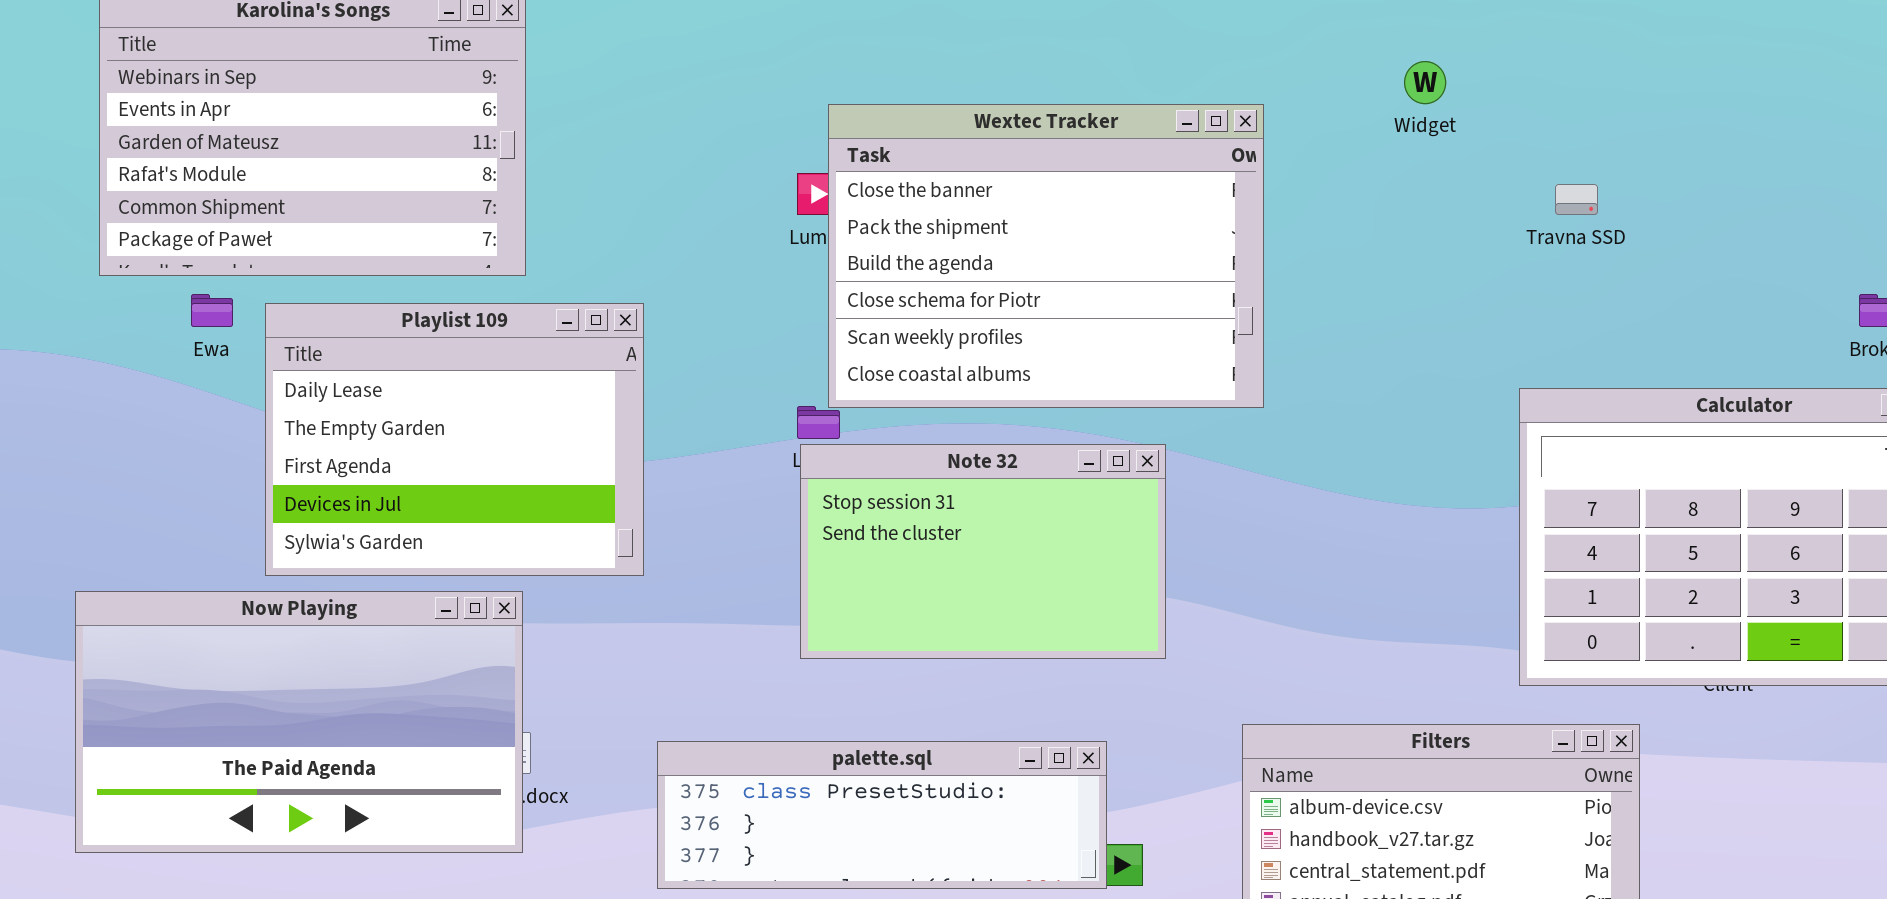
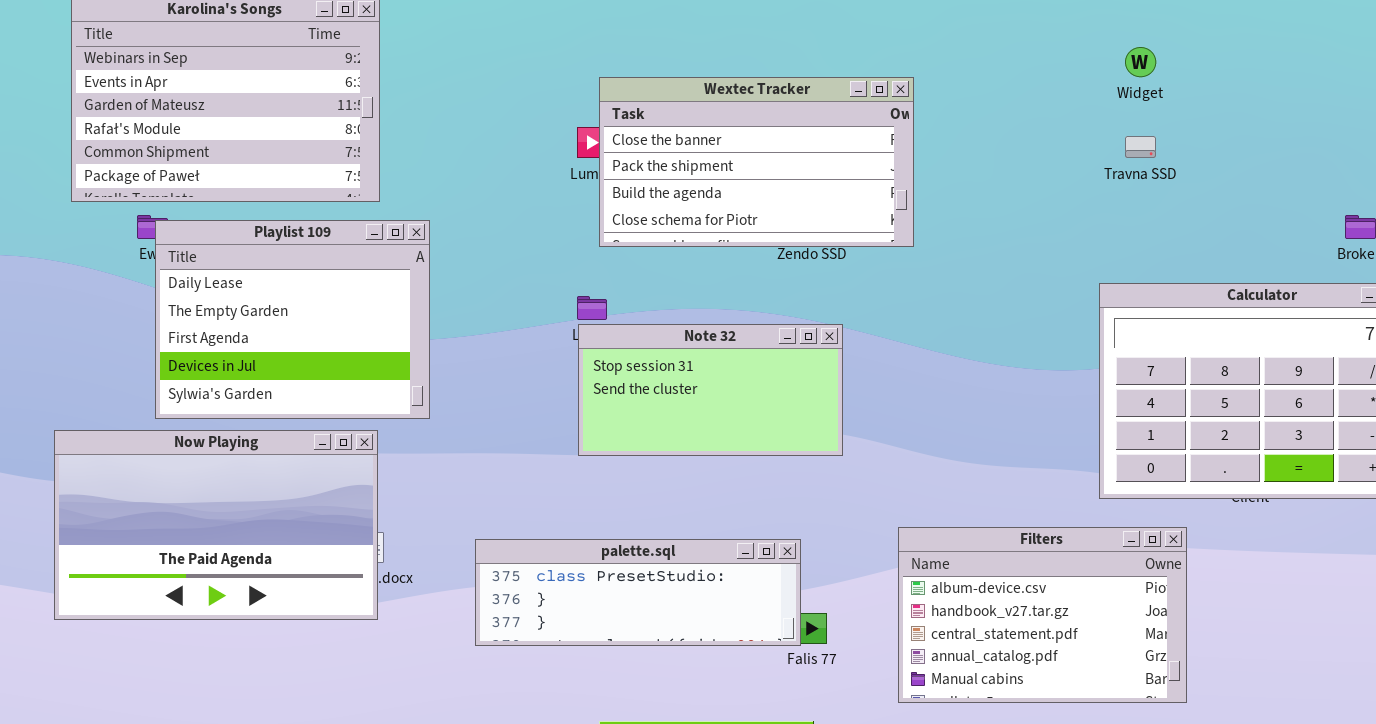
Widget: [1404,61,1446,104] -> [1125,47,1156,77], moved
Wextec Tracker: [828,104,1264,408] -> [599,77,914,247], resized
Playlist 109: [265,303,644,576] -> [155,220,430,419], moved
Note 32: [800,444,1166,659] -> [578,324,843,456], resized

